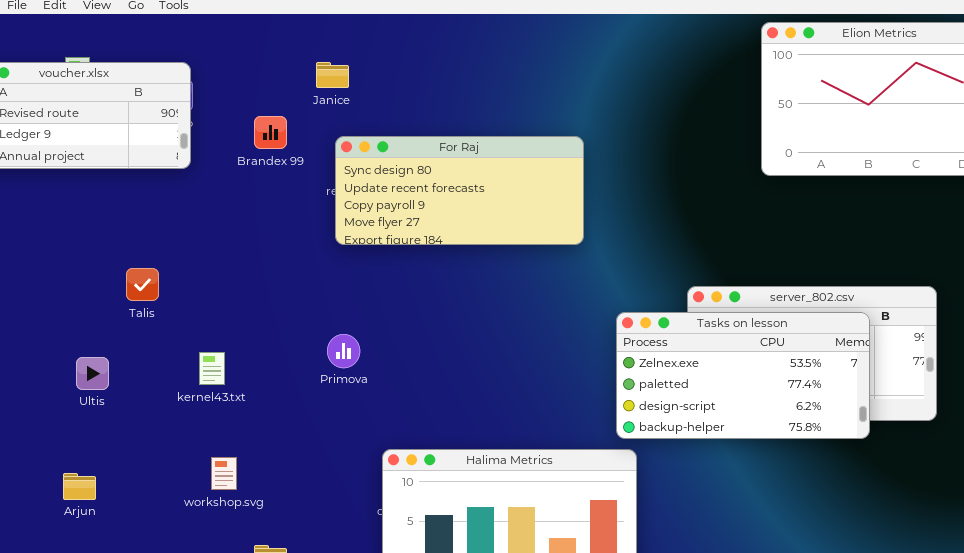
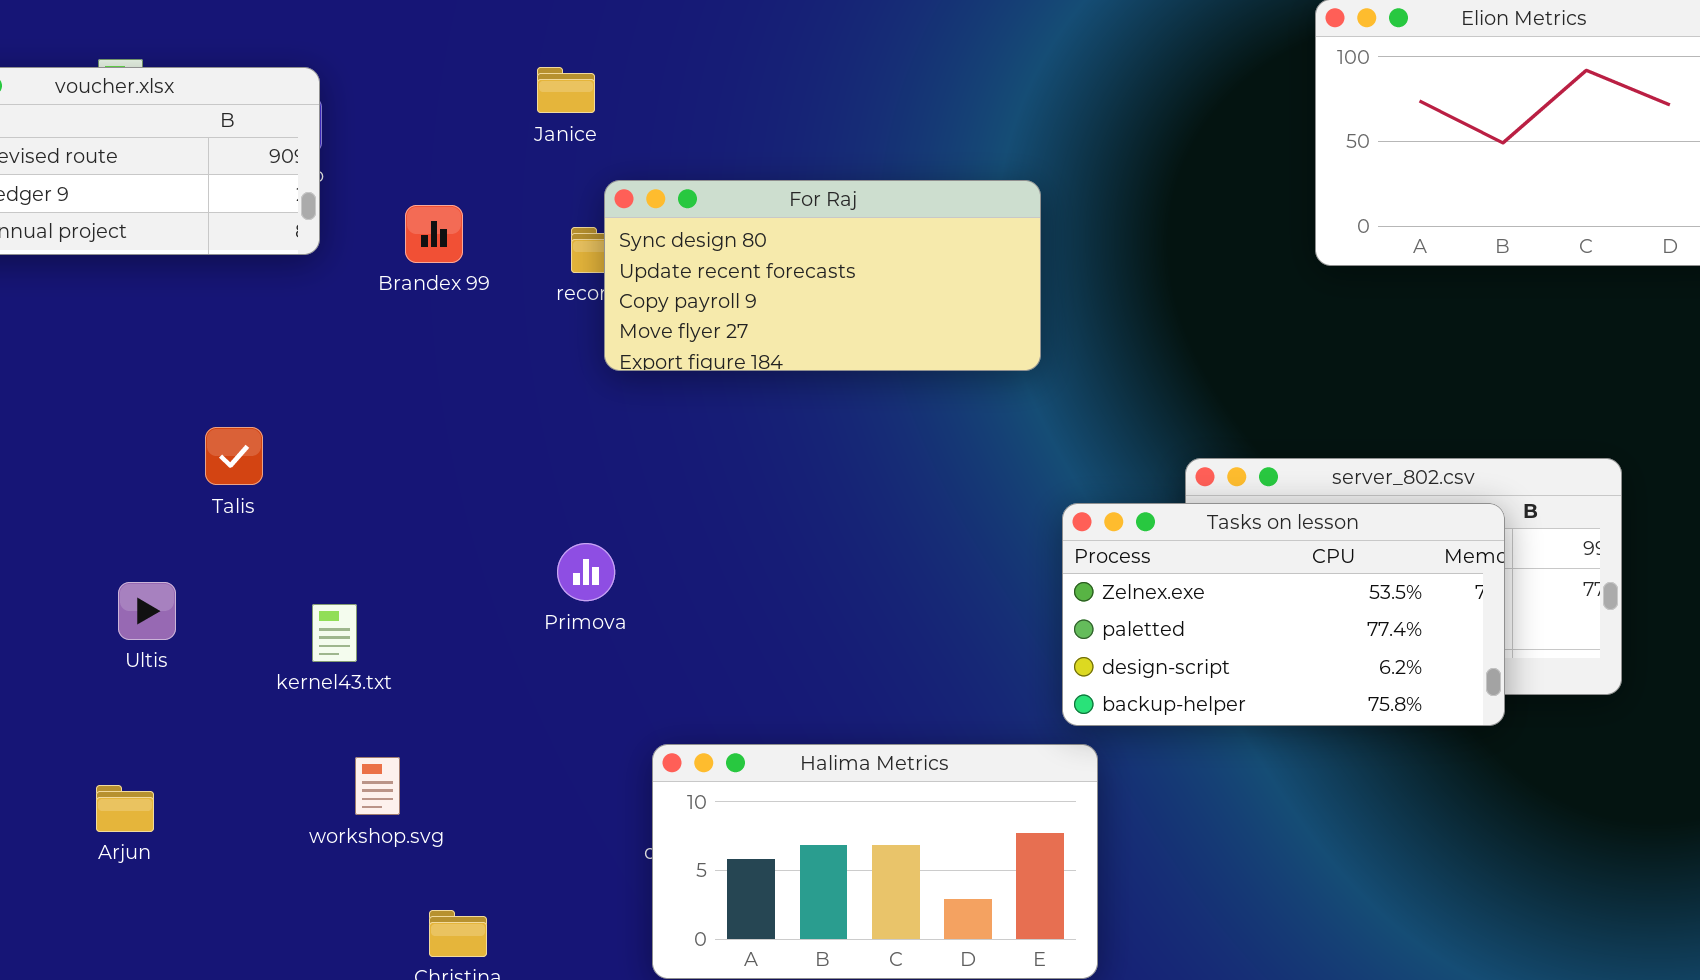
Brandex 99: [254,116,287,149] -> [405,205,463,263], moved
For Raj: [335,136,584,245] -> [604,180,1041,371], moved
kernel43.txt: [199,352,225,385] -> [312,604,357,662], moved

